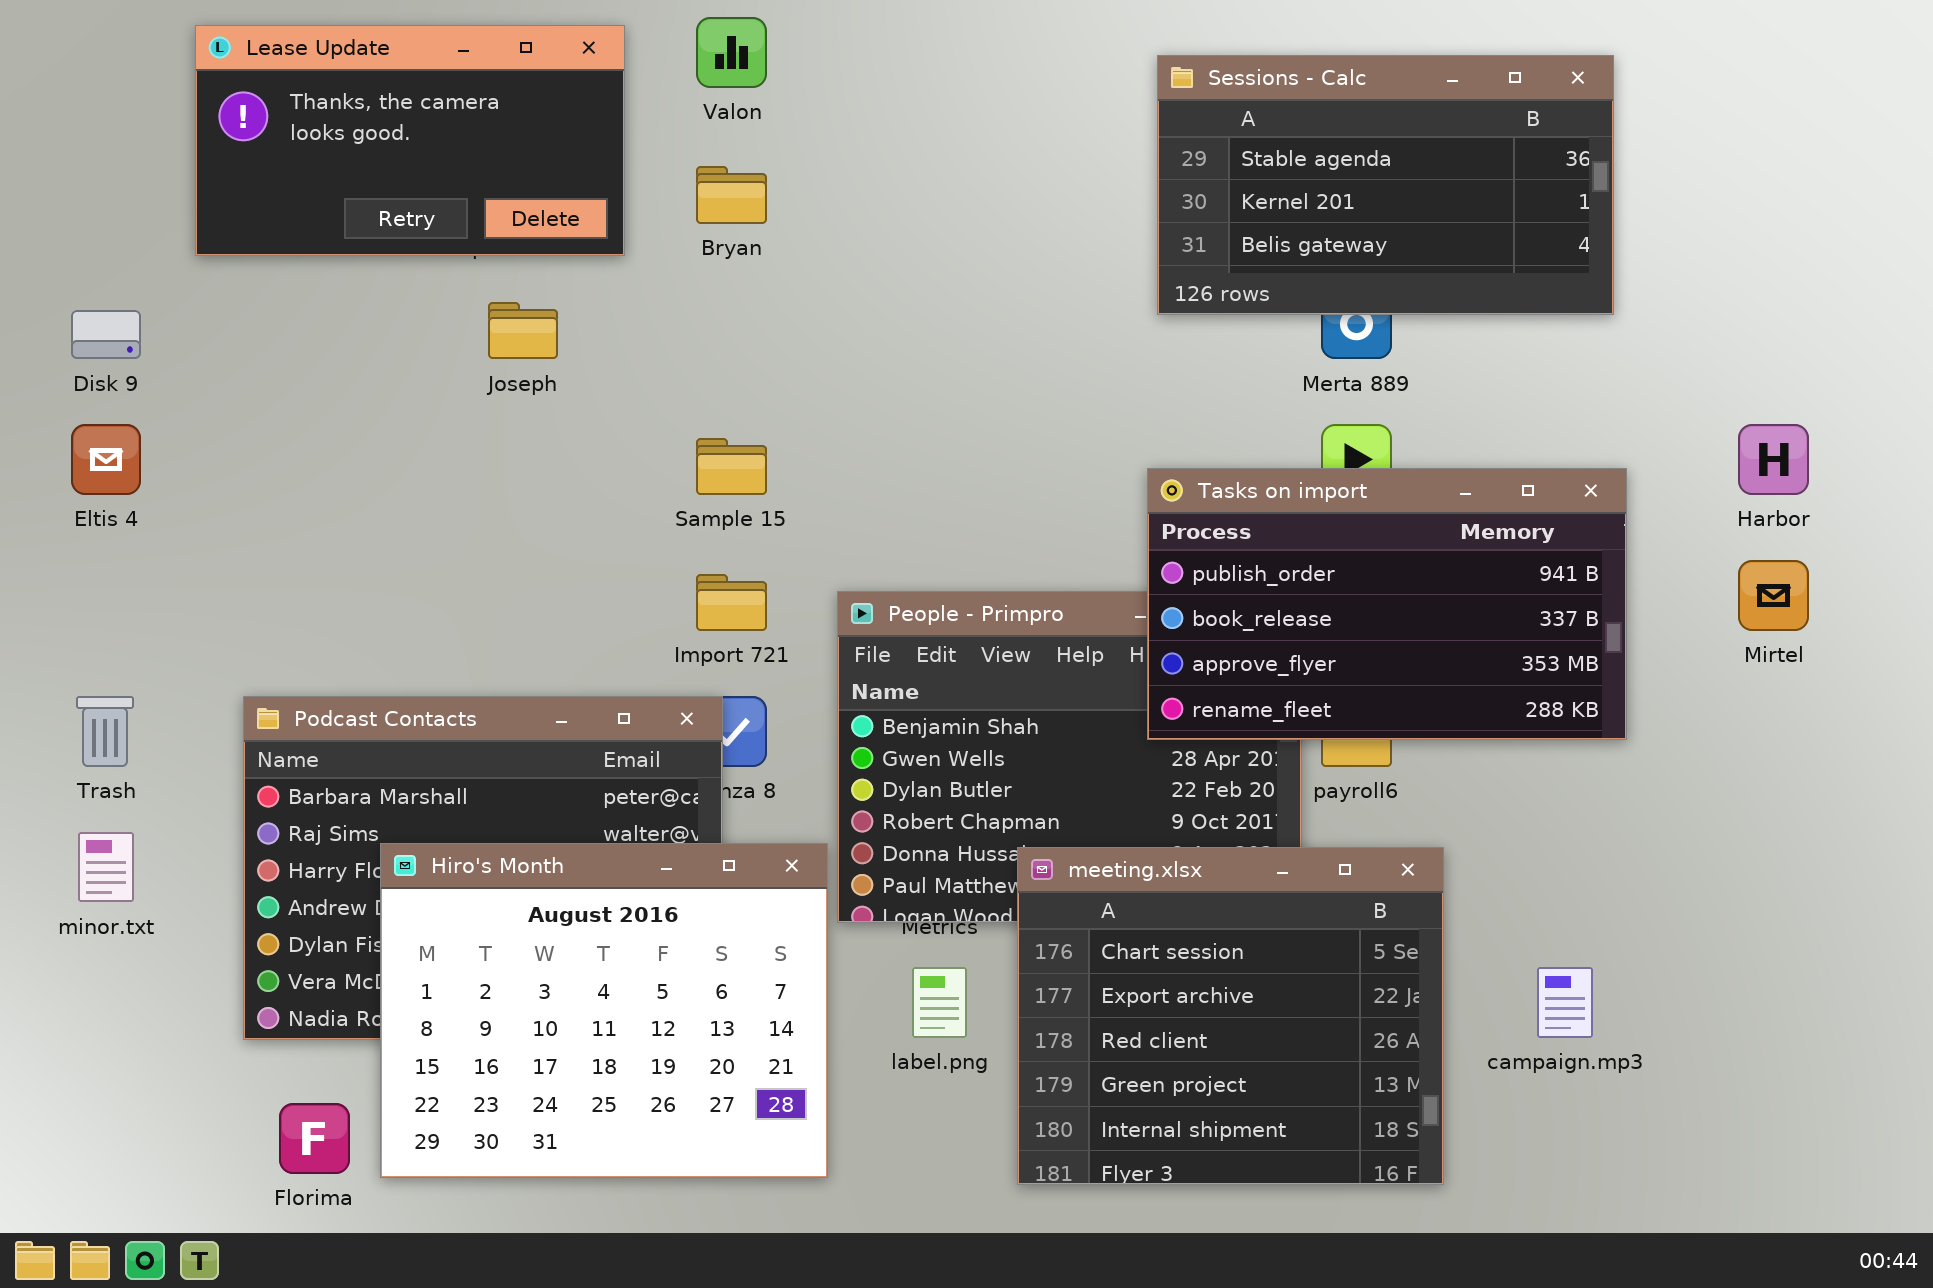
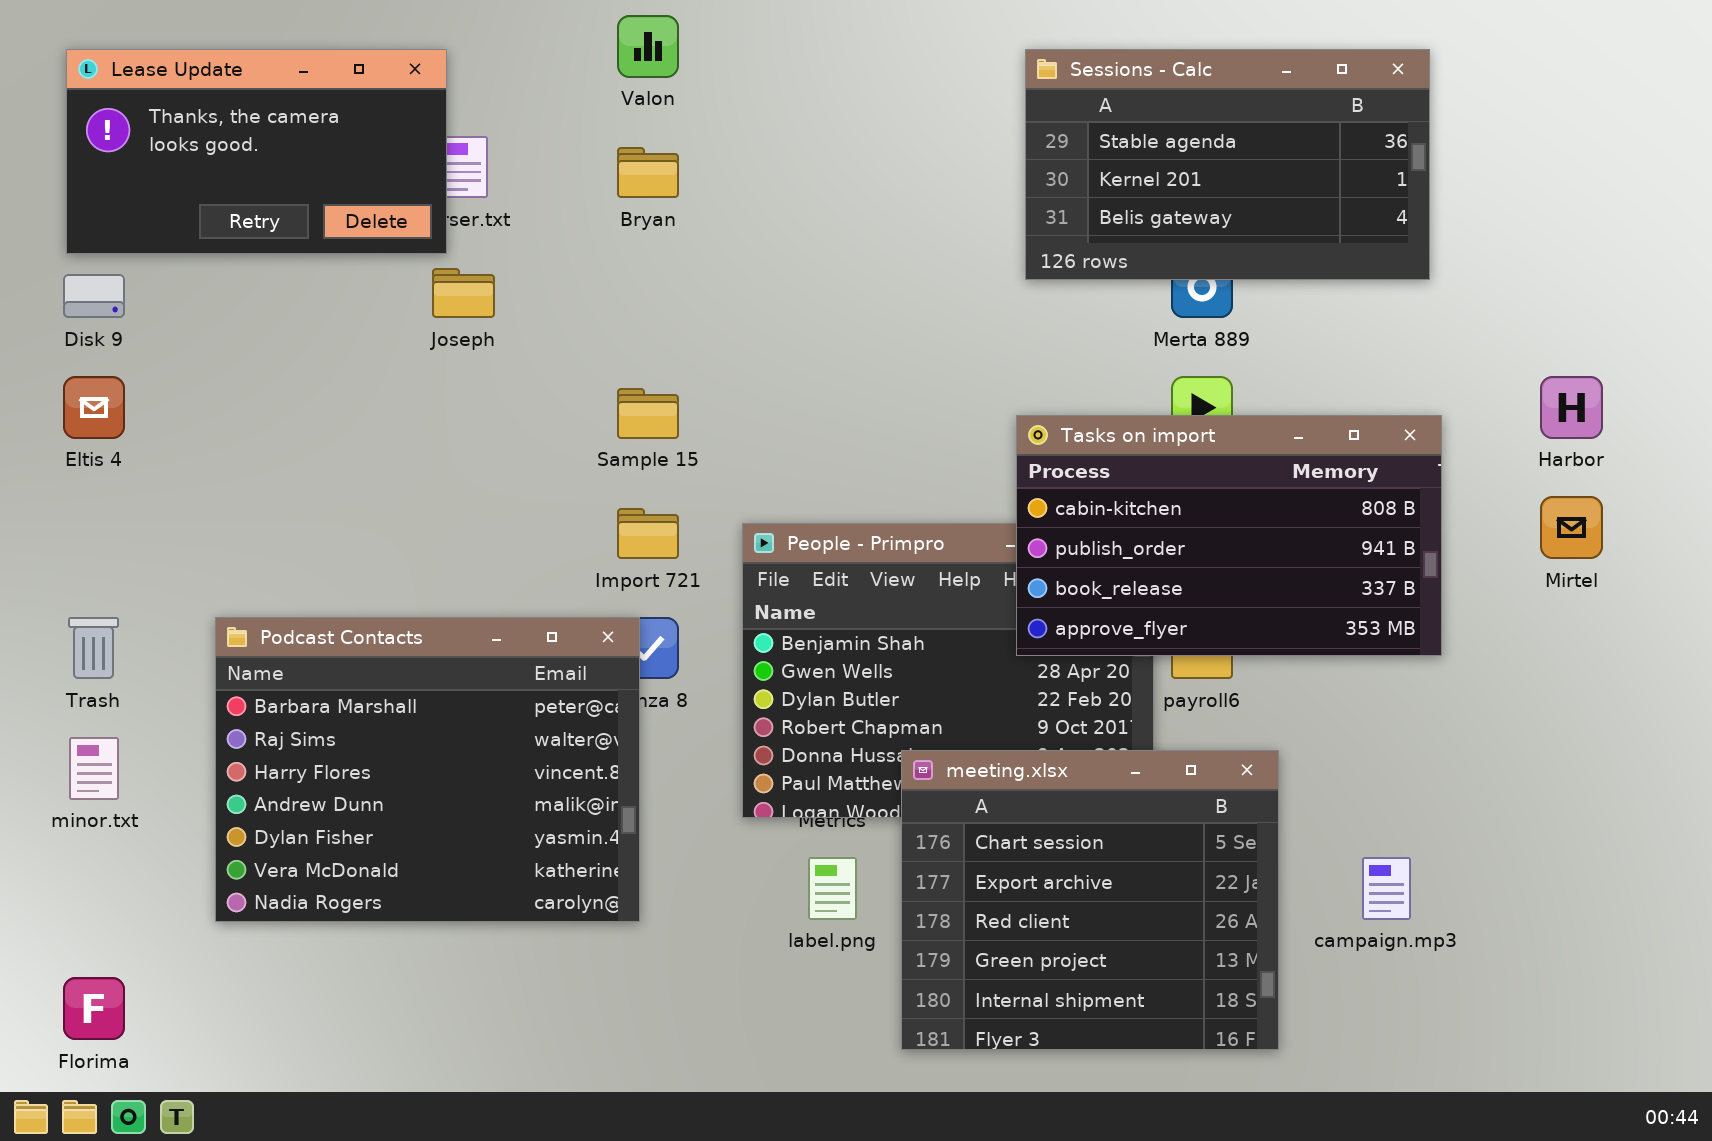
Lease Update: [195,25,625,256] -> [66,49,447,254], moved
Tasks on import: [1147,468,1627,740] -> [1016,415,1442,656], scrolled up 1 row
Hiro's Month: [380,843,828,1178] -> none, closed
Florima: [279,1103,350,1174] -> [63,977,125,1040], moved

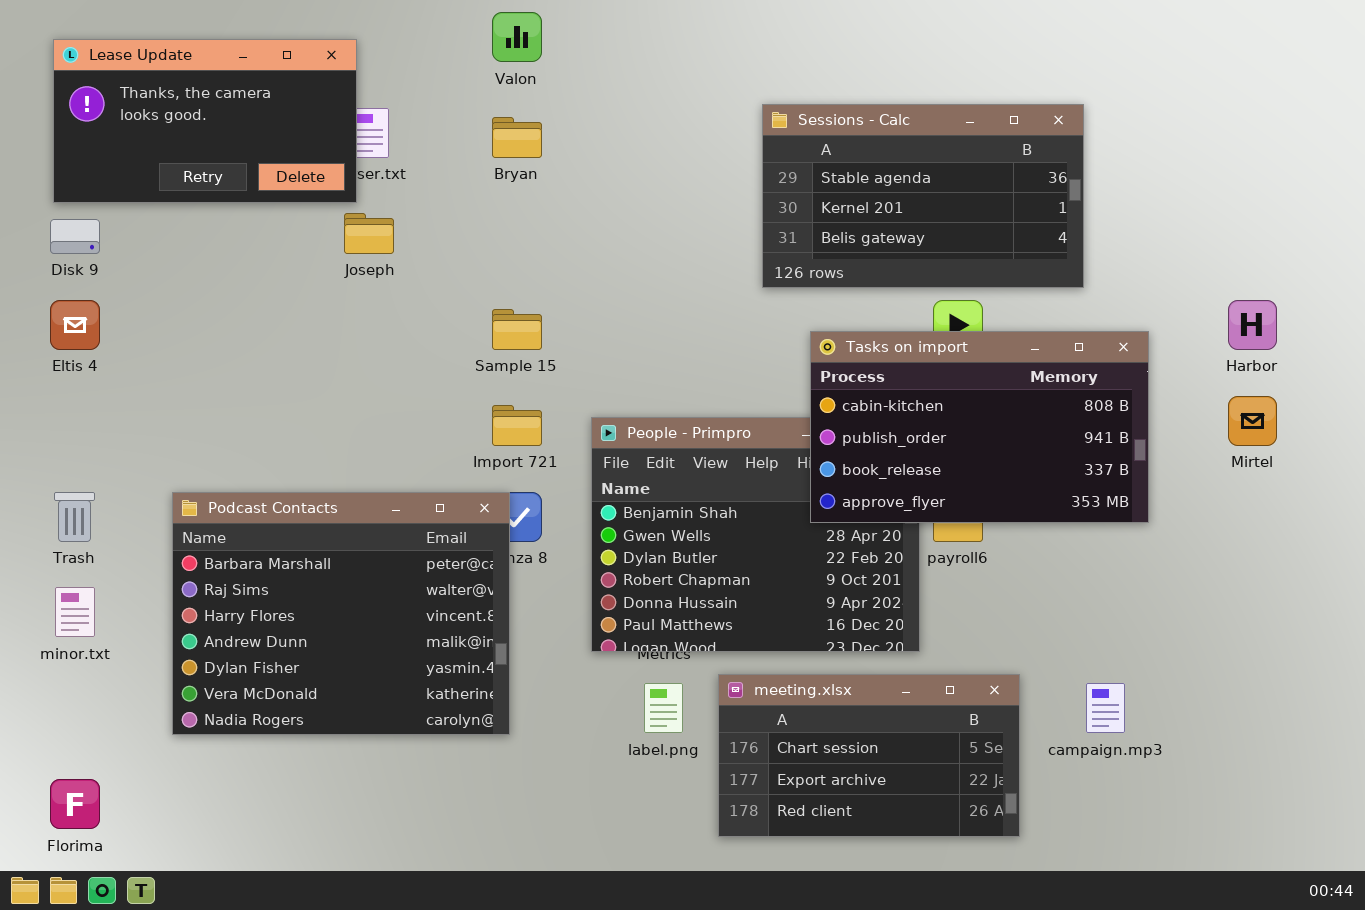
Sessions - Calc: [1025,49,1430,280] -> [762,104,1084,288], moved
meeting.xlsx: [901,750,1279,1050] -> [718,674,1020,837], resized

